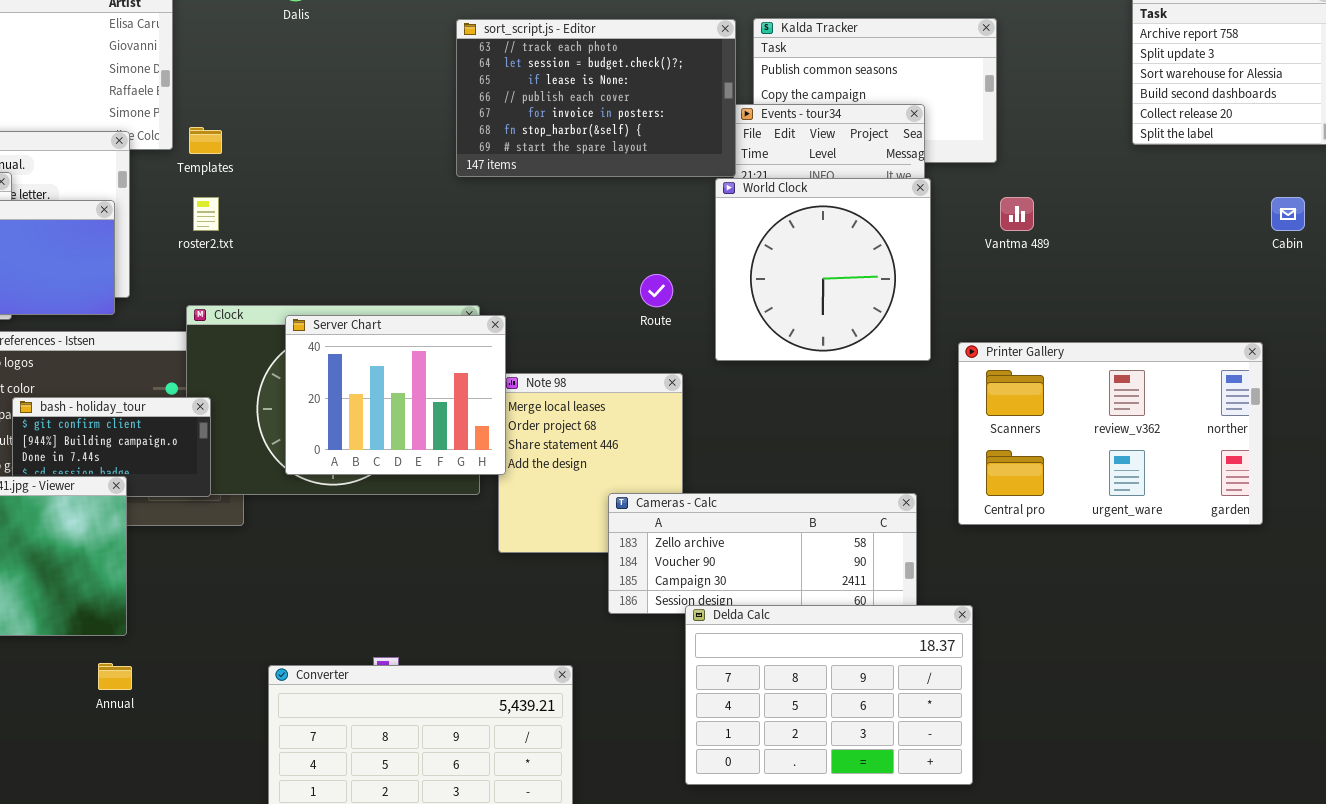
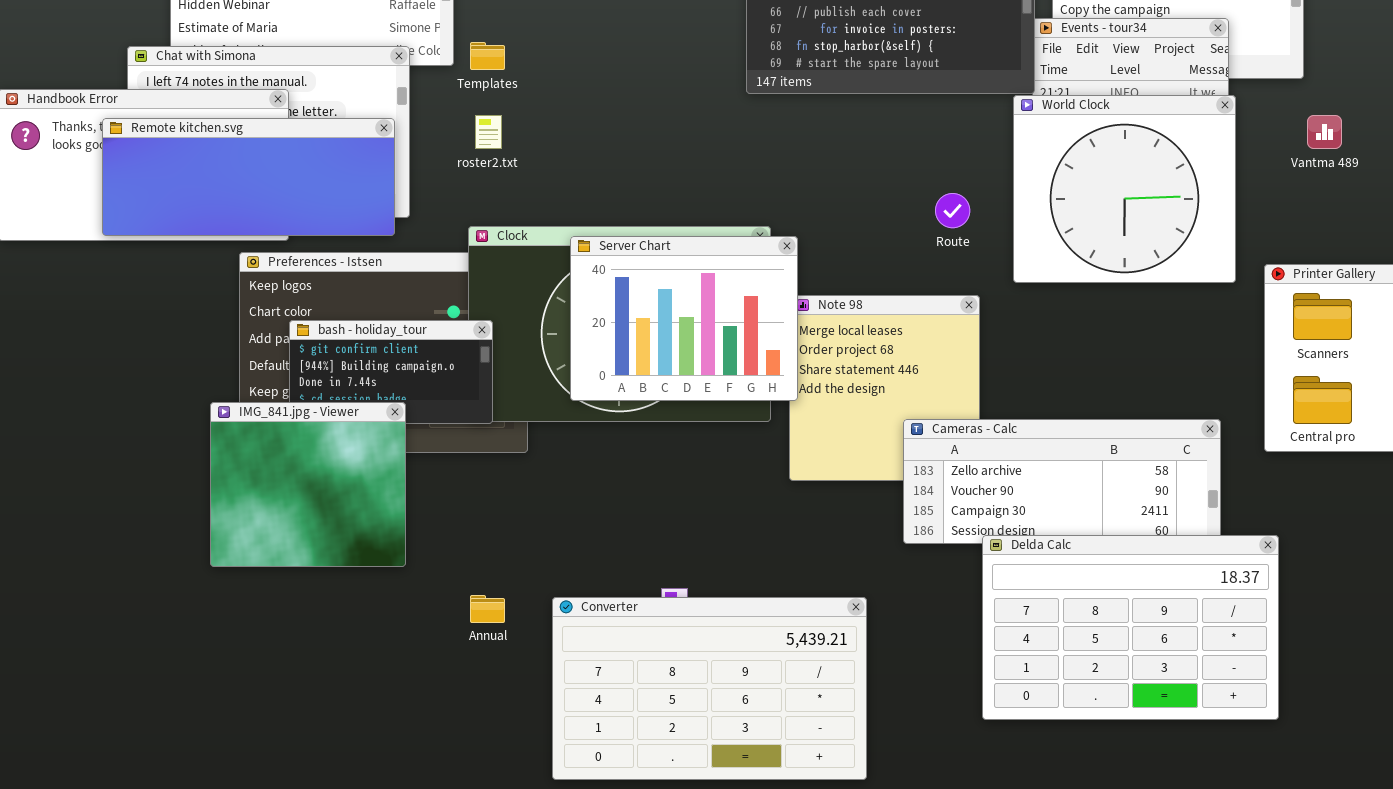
Annual: [98,663,132,690] -> [470,595,505,623], moved

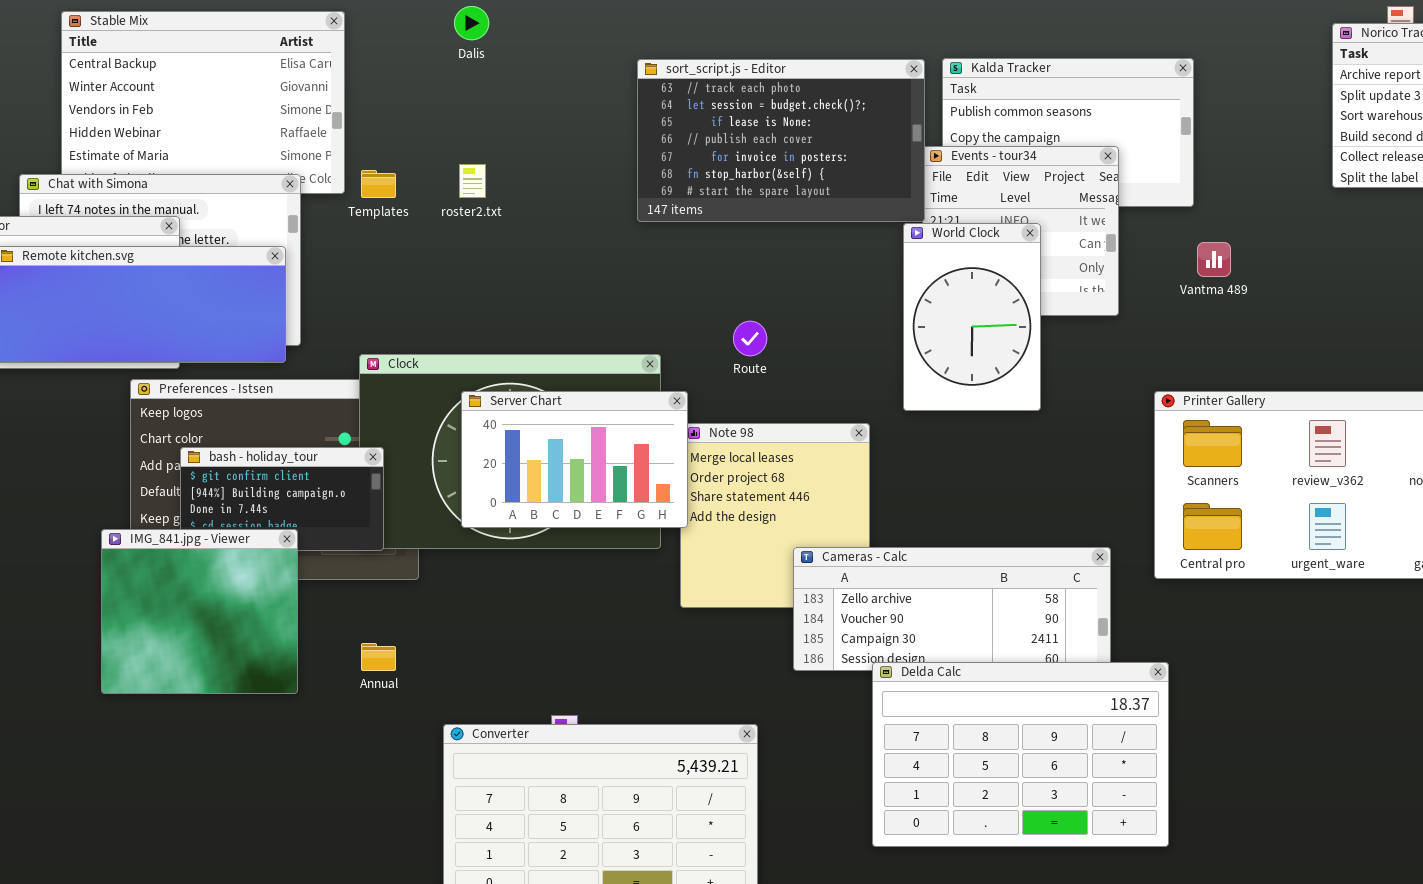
World Clock: [1013,95,1236,283] -> [903,223,1041,411], resized
roster2.txt: [475,115,502,149] -> [459,164,486,198], moved
Route: [935,193,970,228] -> [733,321,767,356], moved
Server Chart: [570,236,798,401] -> [461,391,688,528], resized
Annual: [470,595,505,623] -> [361,643,396,671], moved

